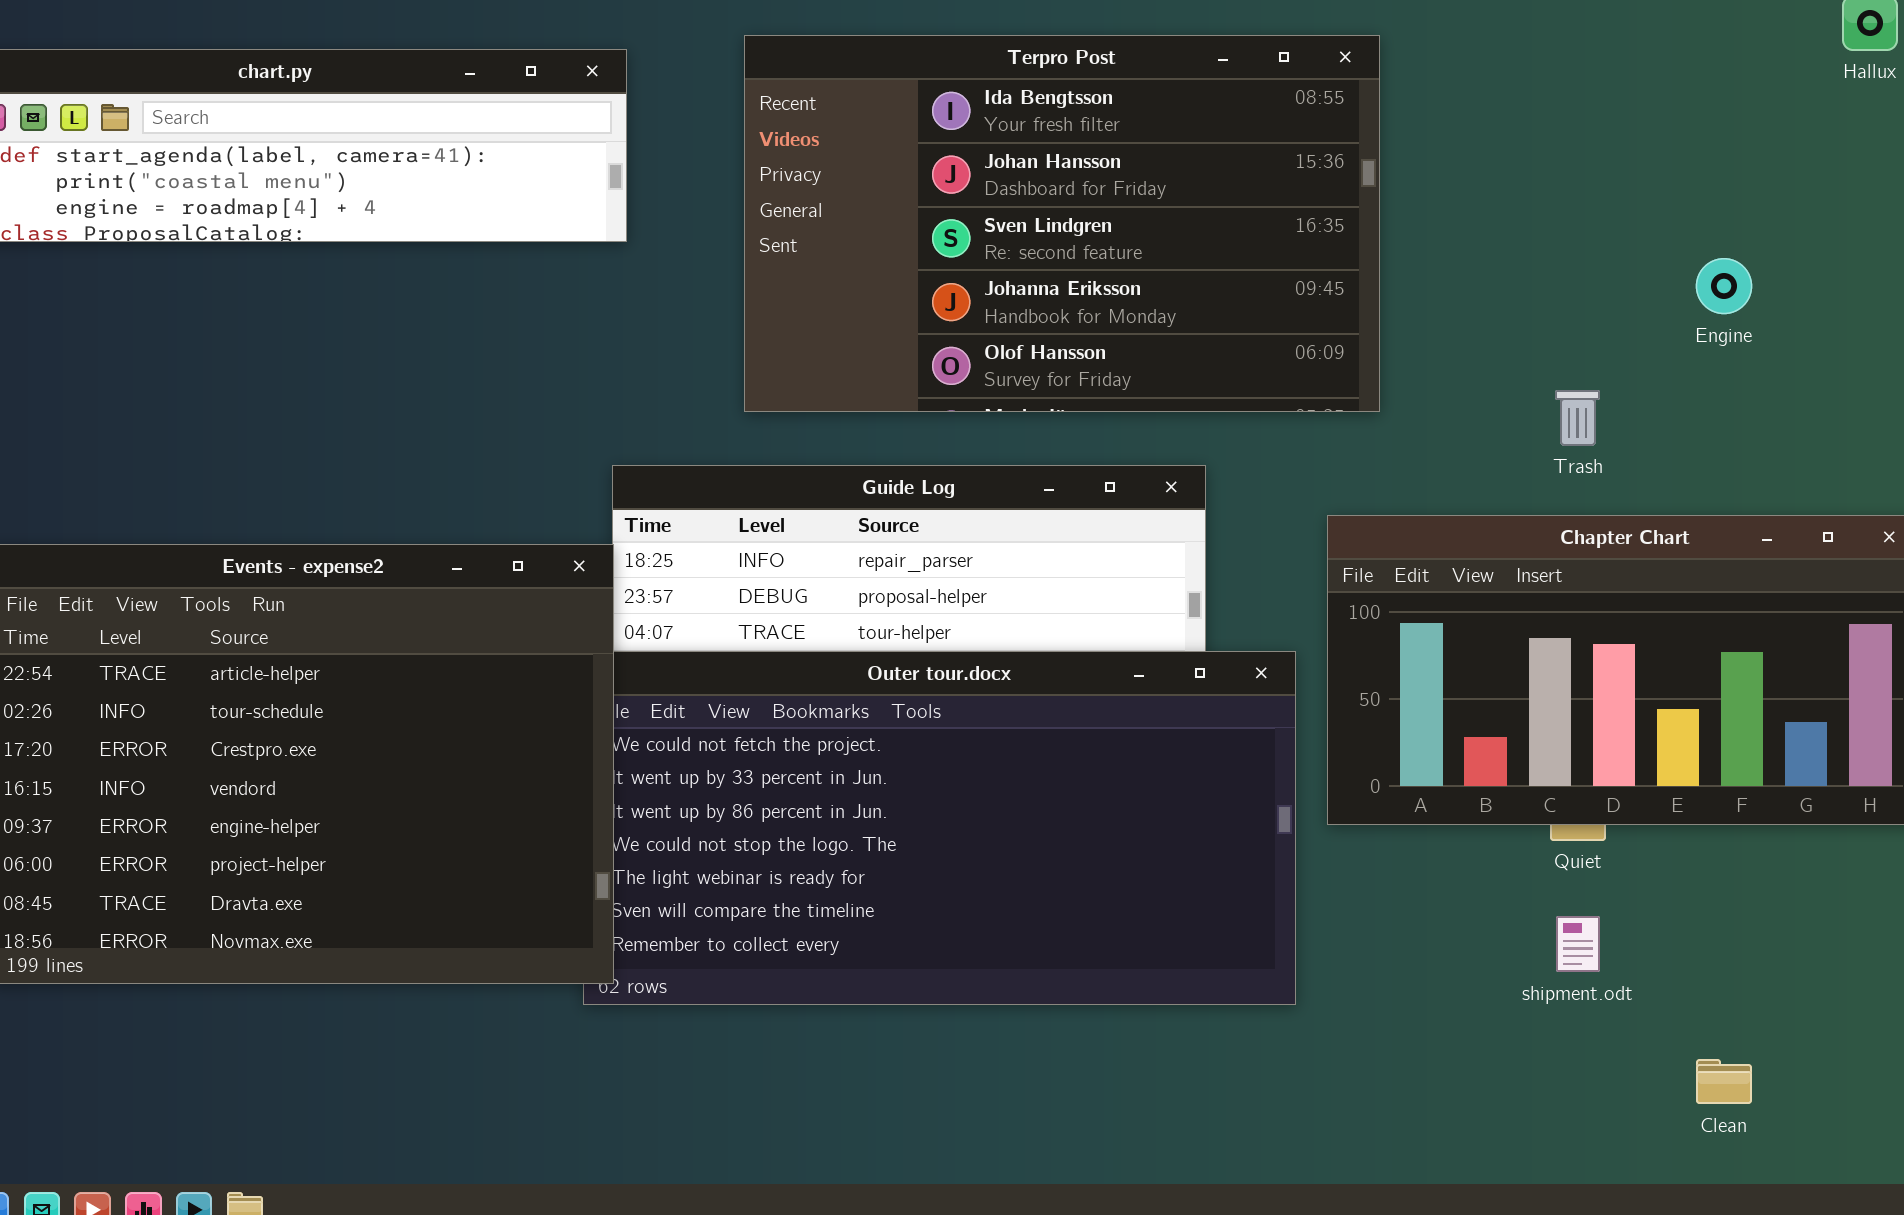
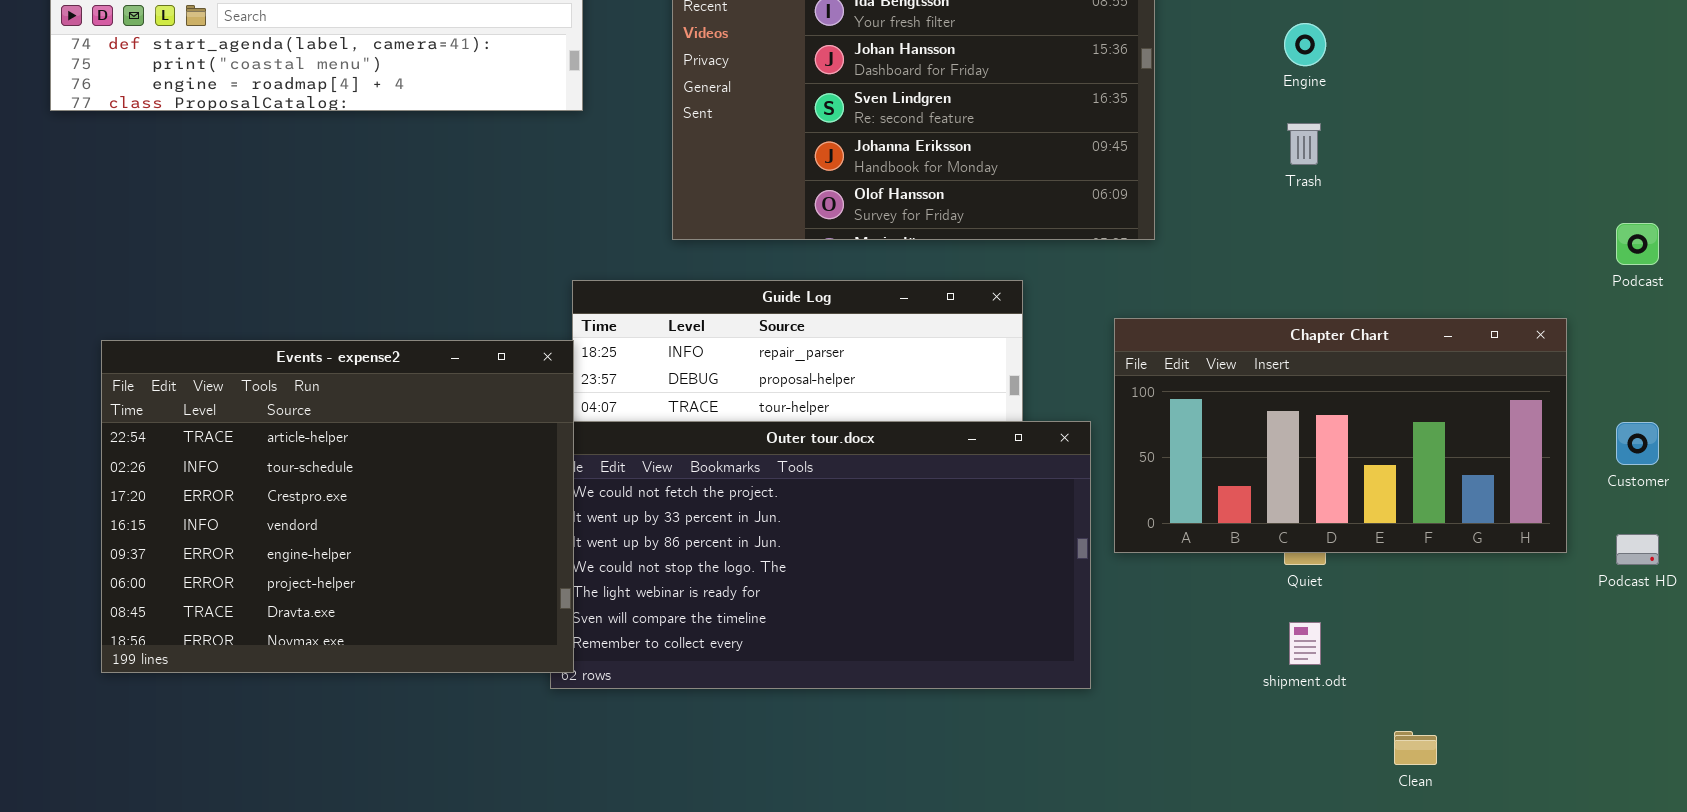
Engine: [1696,258,1752,314] -> [1284,23,1326,66], moved
Trash: [1555,390,1600,446] -> [1287,123,1321,165], moved

